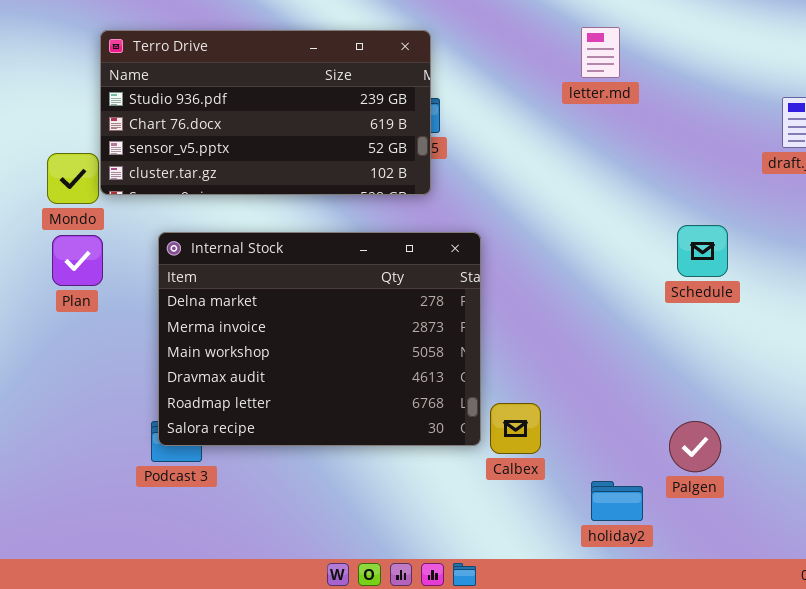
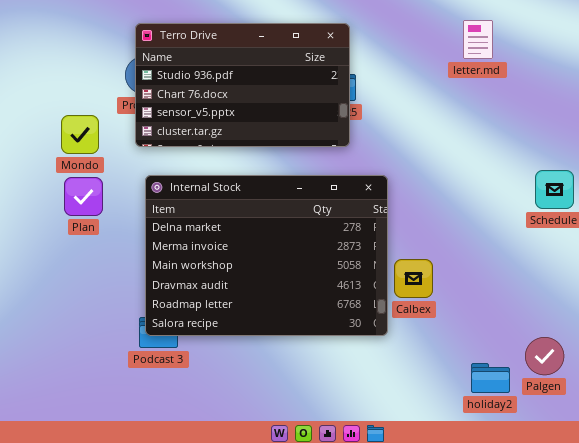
Terro Drive: [100,30,431,195] -> [135,23,350,147], resized
Calbex: [490,403,541,454] -> [394,259,433,298], moved
Palgen: [669,421,721,472] -> [525,337,564,375], moved

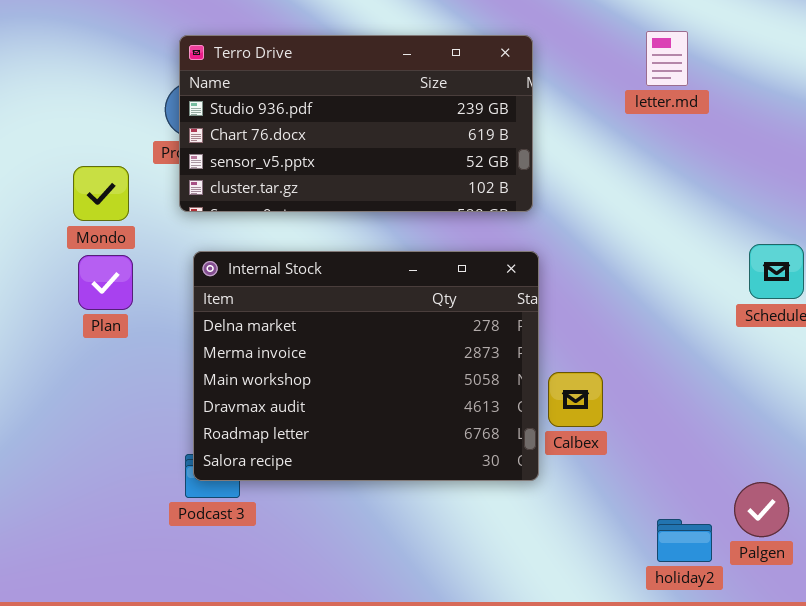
Terro Drive: [135,23,350,147] -> [179,35,533,212], resized

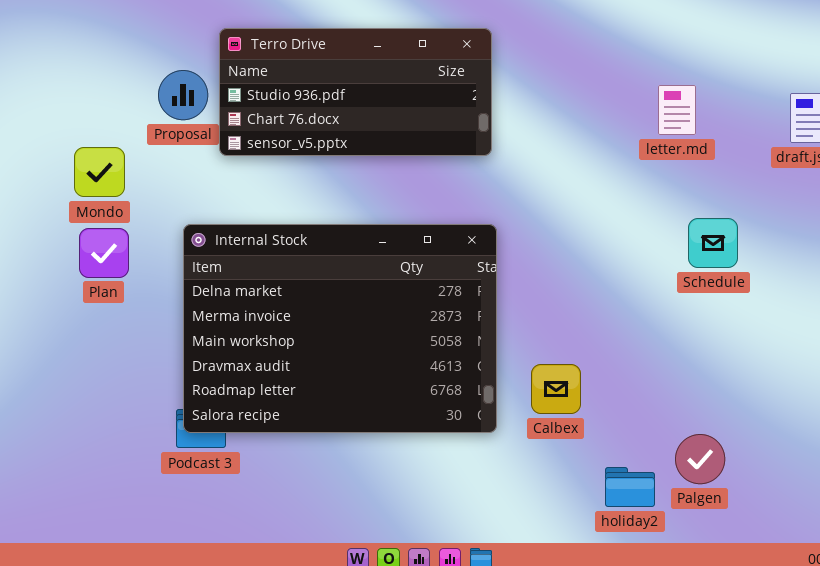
letter.md: [646,31,688,86] -> [658,85,696,135], moved
Terro Drive: [179,35,533,212] -> [219,28,492,156], resized
Calbex: [548,372,603,427] -> [531,364,581,414], moved

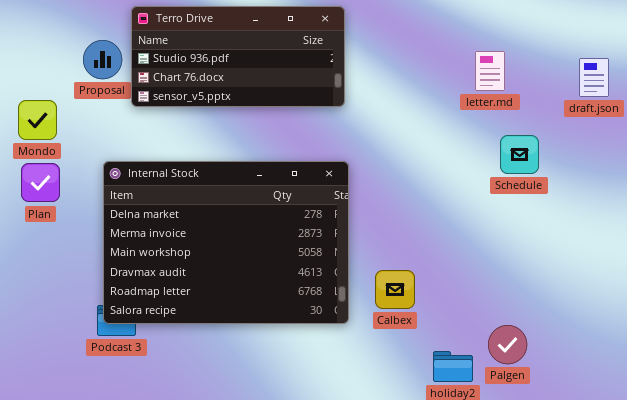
Schedule: [688,218,738,268] -> [500,135,539,174], moved

